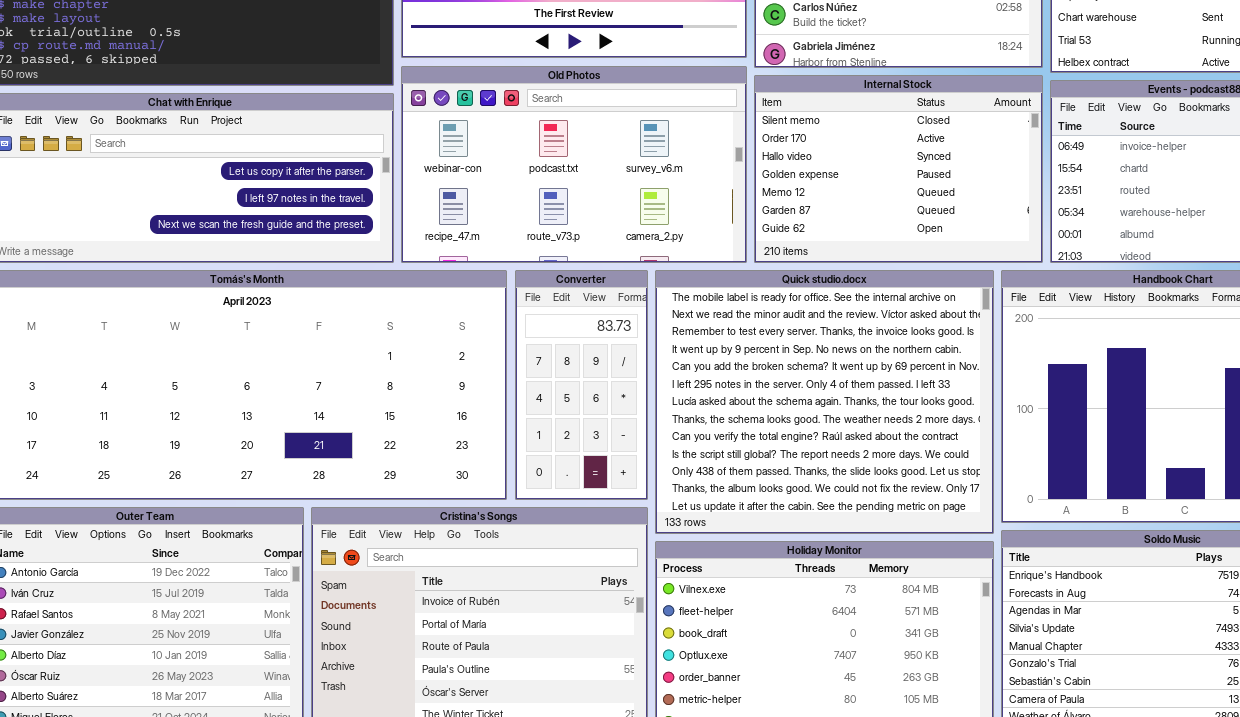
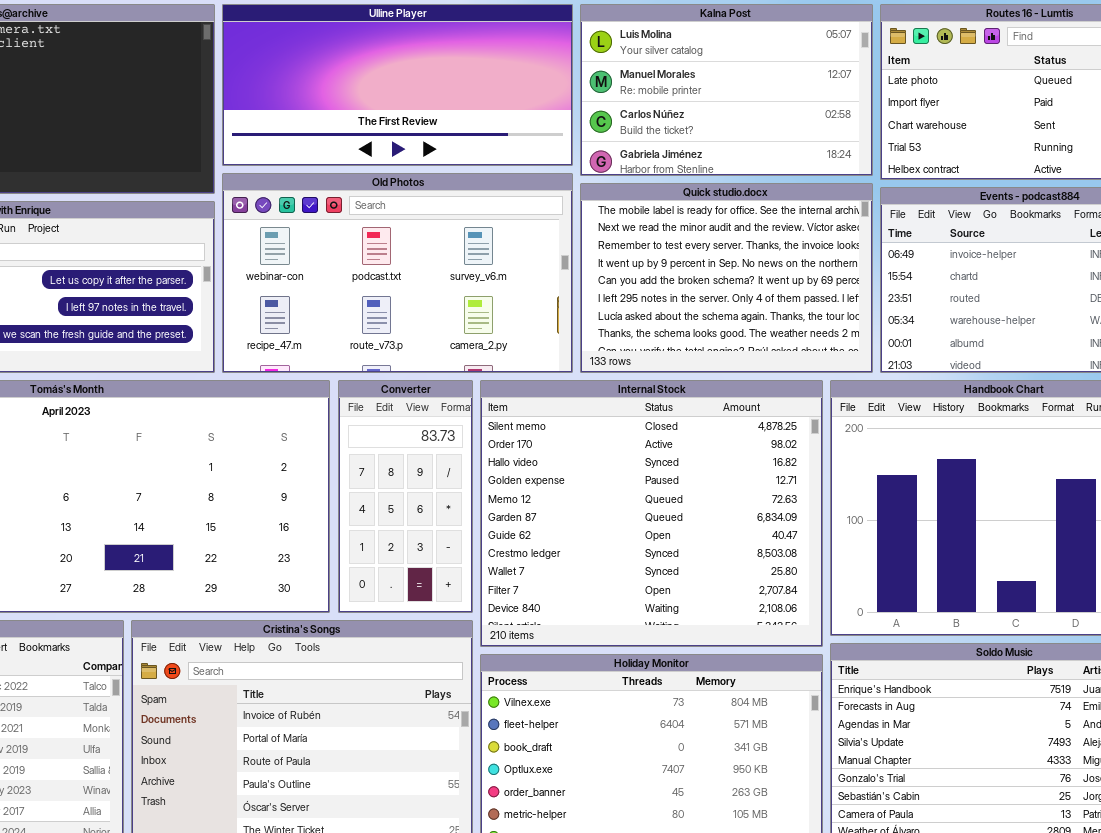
Internal Stock: [754,75,1043,263] -> [480,380,823,647], moved, resized
Quick studio.docx: [655,270,994,534] -> [580,183,873,373], moved, resized

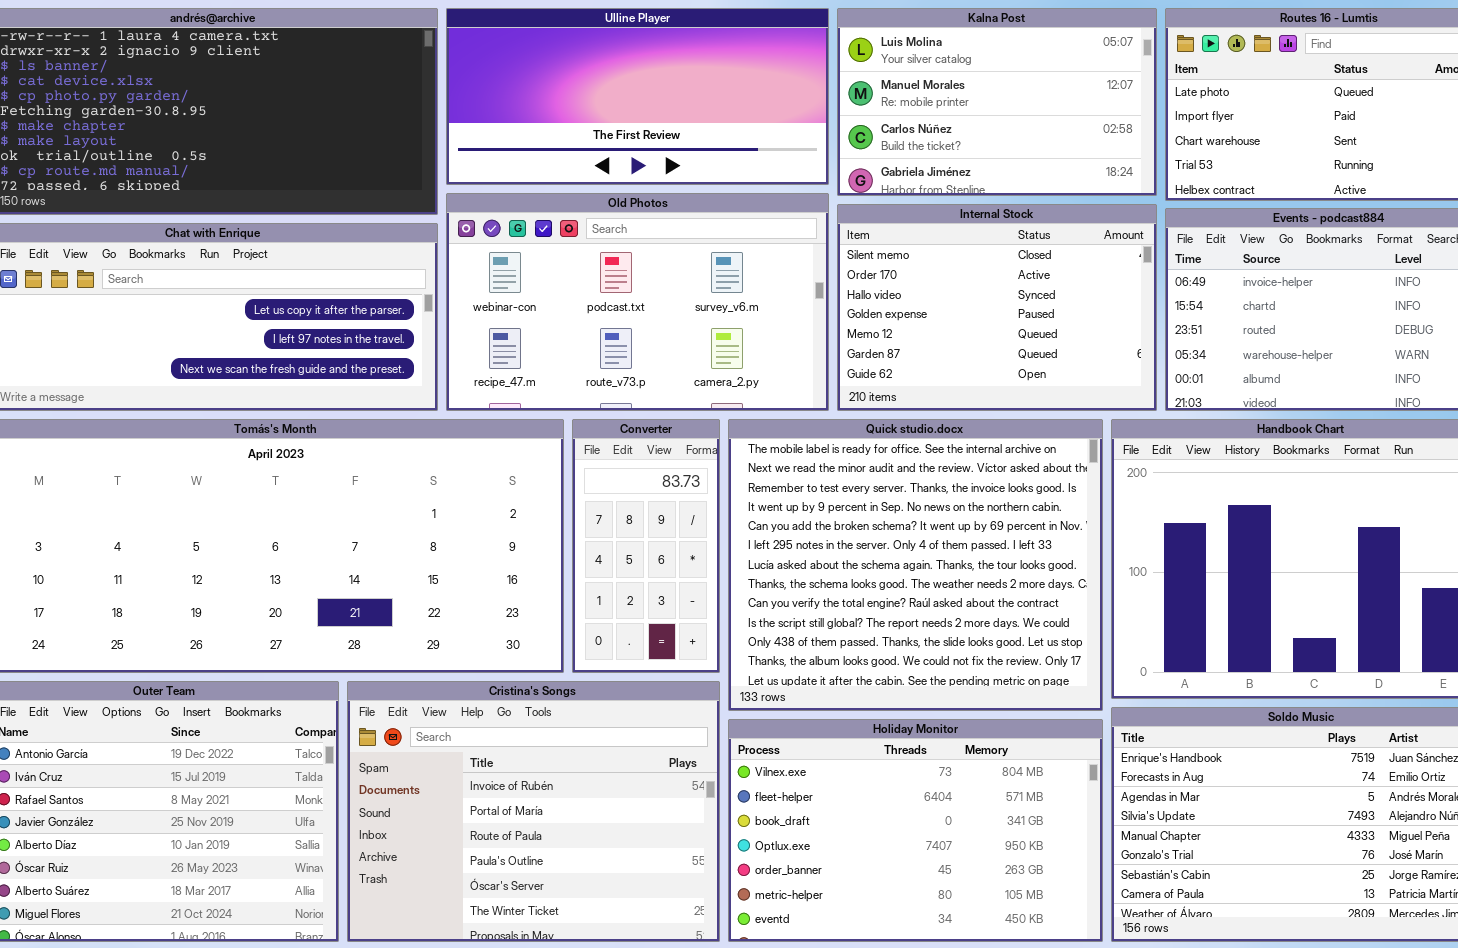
Quick studio.docx: [580,183,873,373] -> [728,419,1103,711], moved, resized
Internal Stock: [480,380,823,647] -> [837,204,1157,411], moved, resized

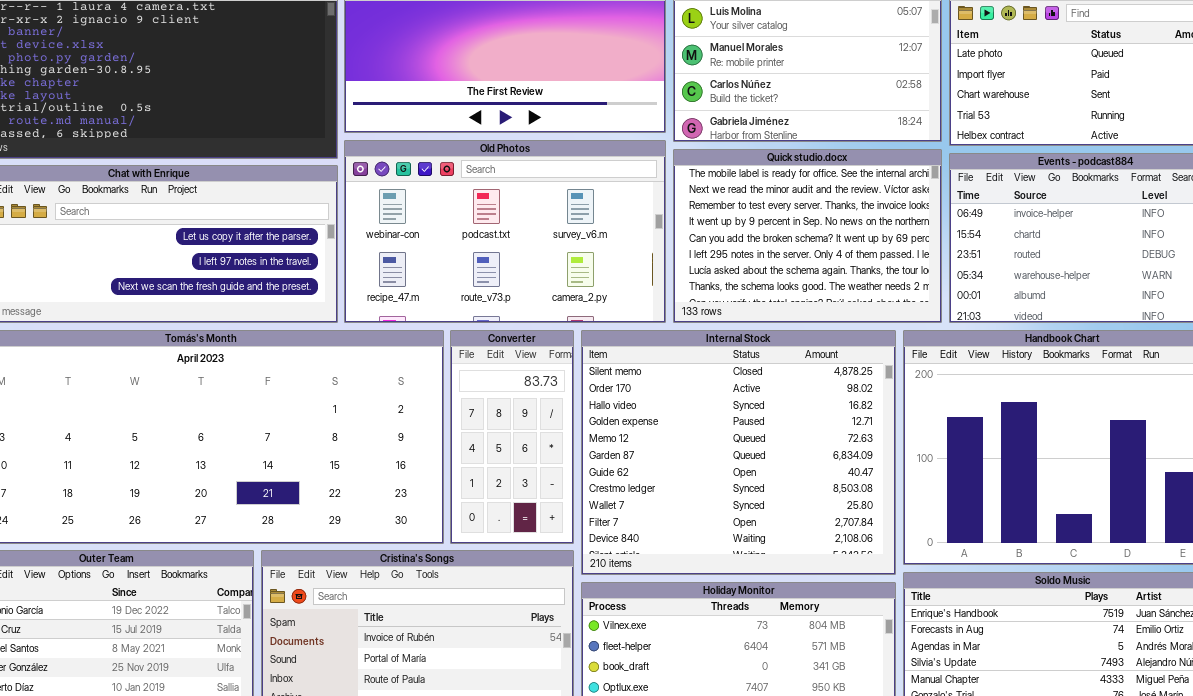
Internal Stock: [837,204,1157,411] -> [581,330,896,575], moved, resized
Quick studio.docx: [728,419,1103,711] -> [673,149,942,323], moved, resized

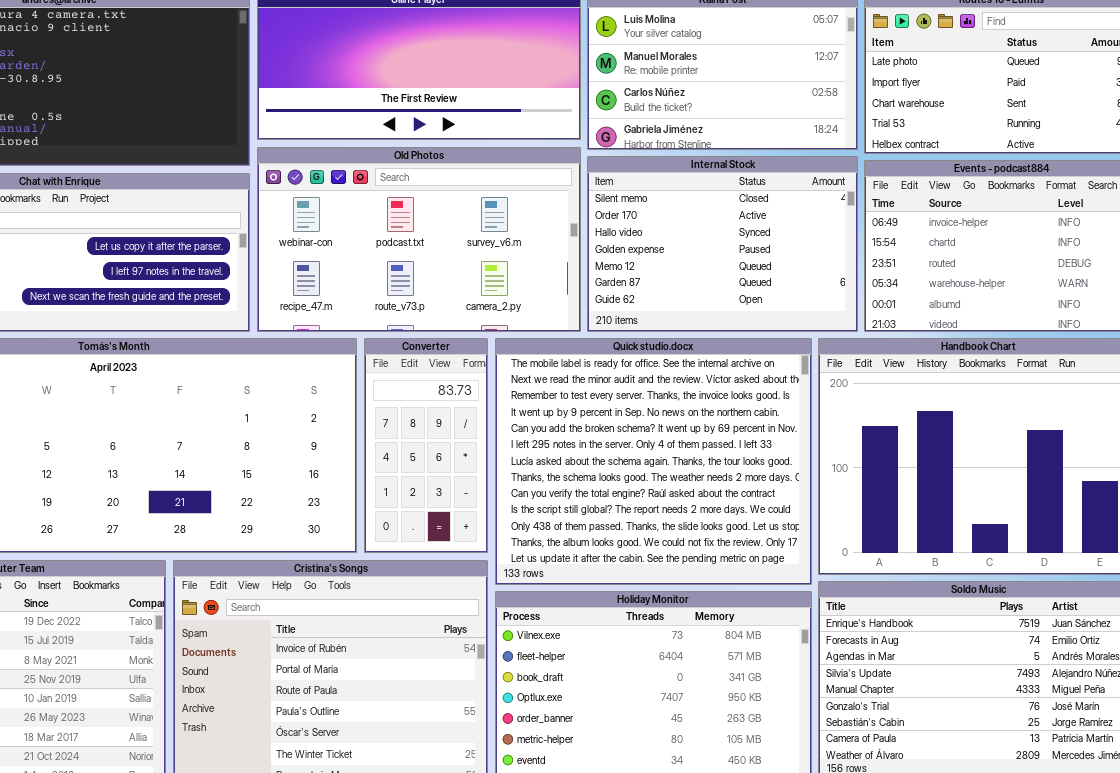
Quick studio.docx: [673,149,942,323] -> [495,338,812,585], moved, resized
Internal Stock: [581,330,896,575] -> [587,156,858,332], moved, resized

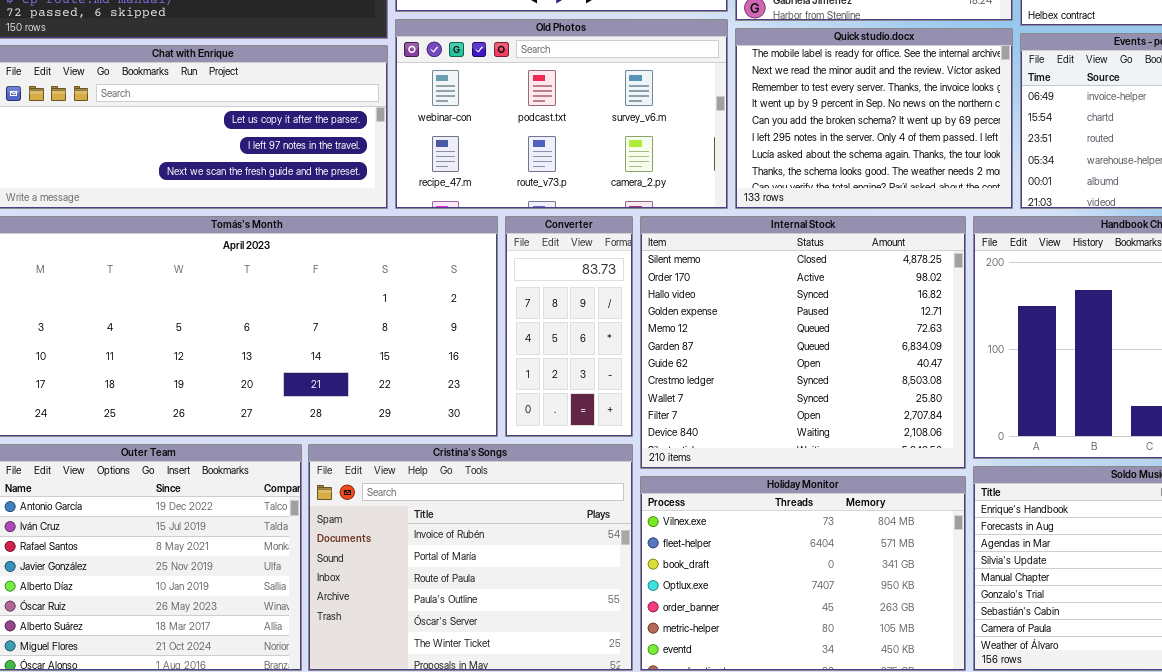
Internal Stock: [587,156,858,332] -> [640,216,966,469], moved, resized
Quick studio.docx: [495,338,812,585] -> [735,28,1013,209], moved, resized

